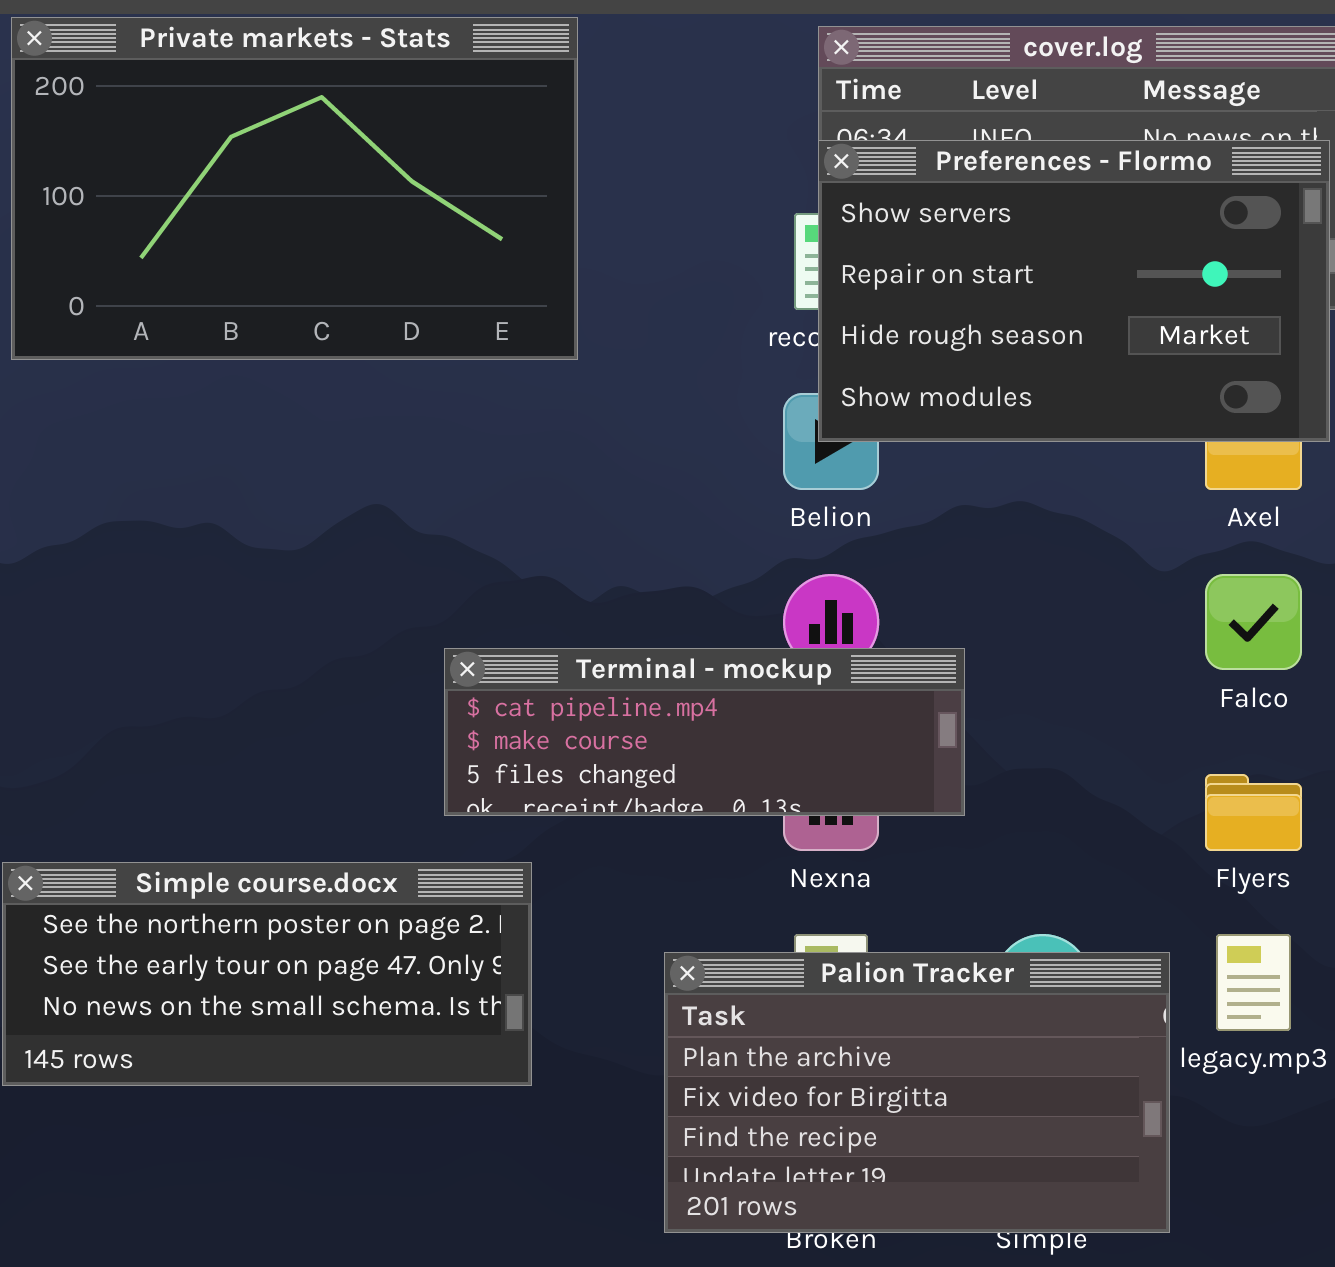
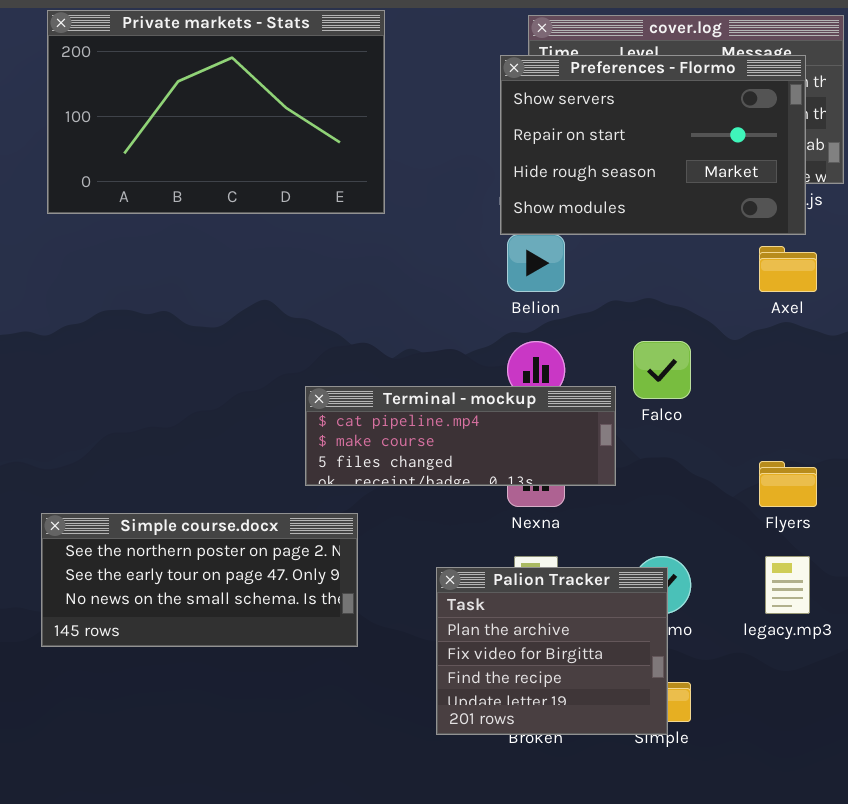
Preferences - Flormo: [818,140,1330,442] -> [500,55,806,235], moved
Falco: [1205,574,1302,670] -> [633,341,691,399], moved
Palion Tracker: [664,952,1170,1233] -> [436,567,668,735], resized

